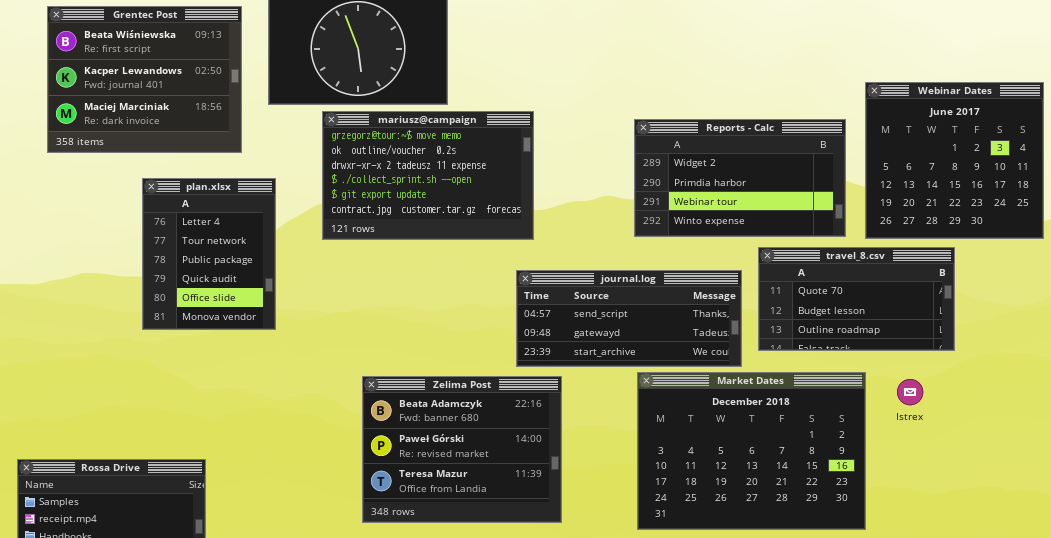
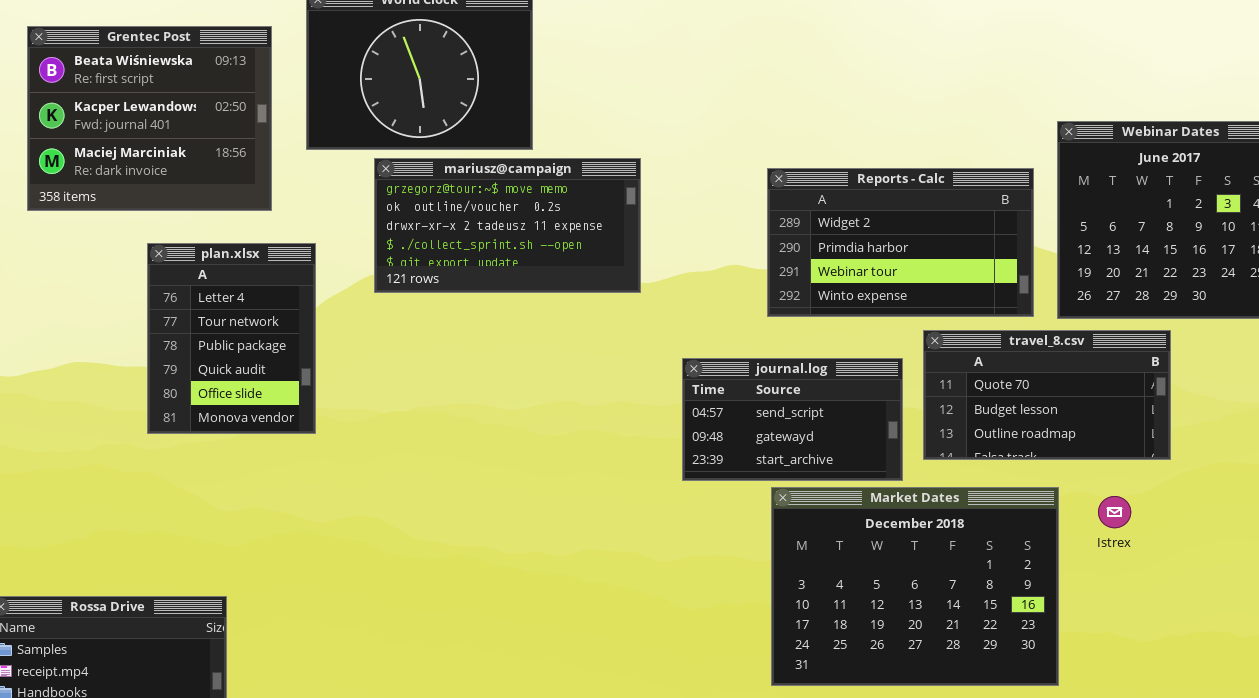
mariusz@campaign: [322,111,534,240] -> [374,158,641,293], resized
journal.log: [516,270,742,367] -> [682,358,903,481], resized
Zelima Post: [362,376,562,523] -> none, closed

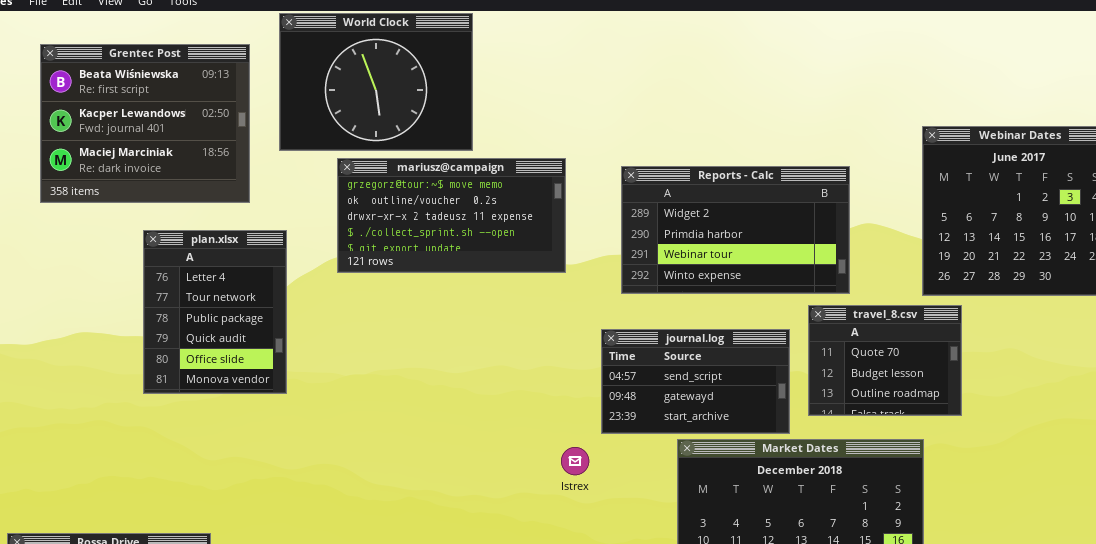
Reports - Calc: [767,168,1034,317] -> [621,166,850,294], moved
travel_8.csv: [923,330,1171,460] -> [808,305,962,416], resized
Istrex: [1098,496,1131,528] -> [561,447,589,475], moved

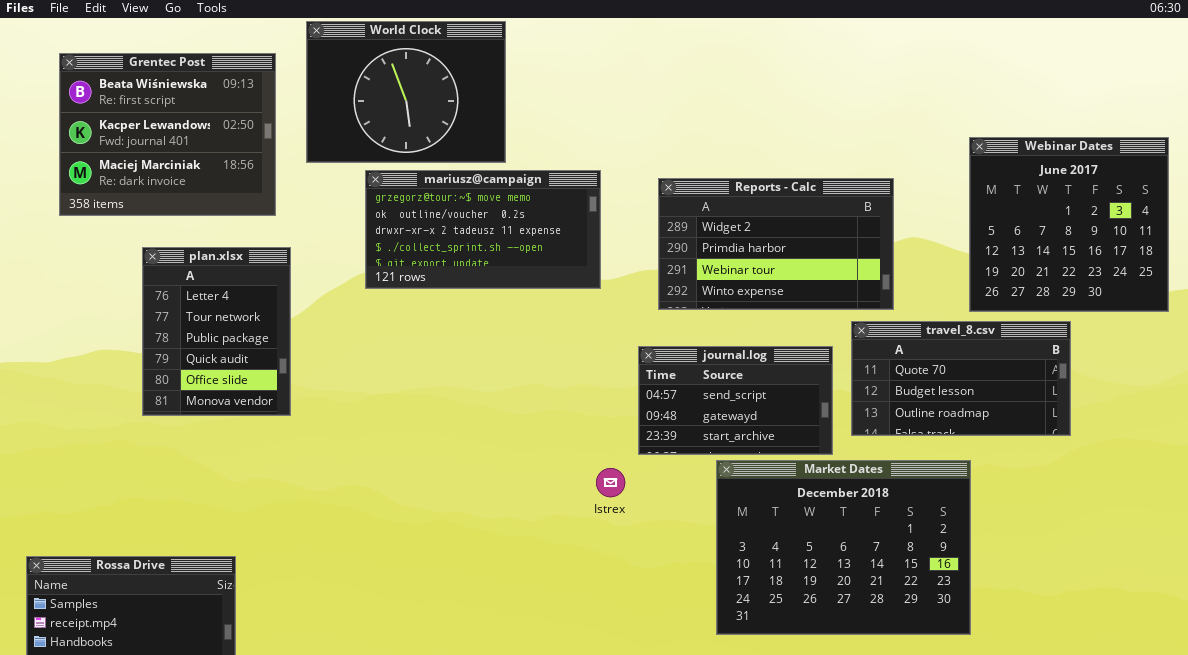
plan.xlsx: [143,230,287,394] -> [142,247,291,416], moved
travel_8.csv: [808,305,962,416] -> [851,321,1071,436], resized

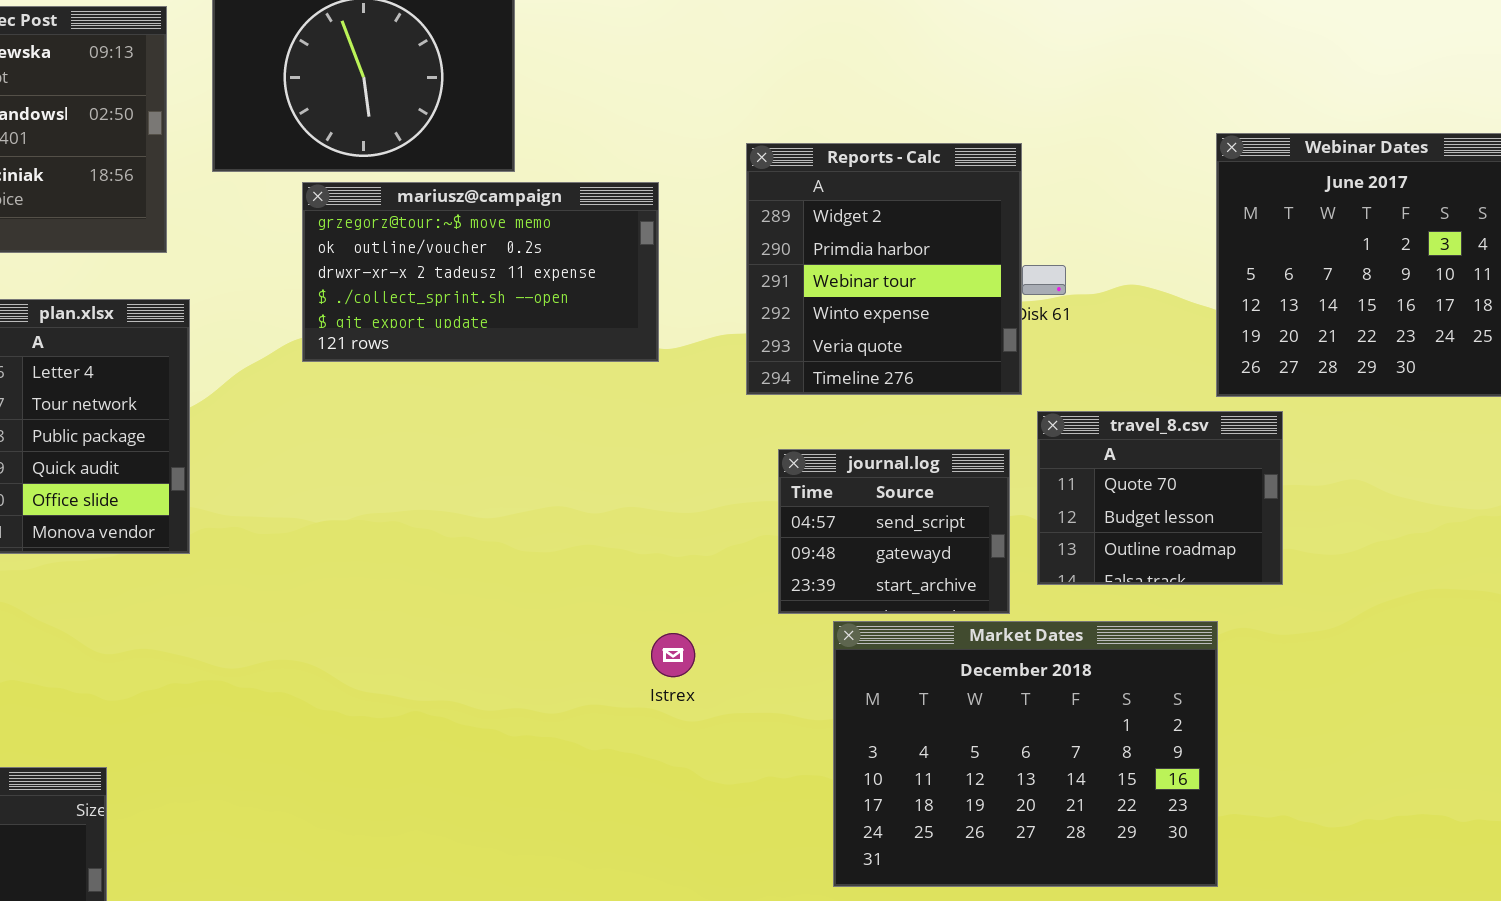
Reports - Calc: [658,178,894,310] -> [746,143,1022,395], resized
travel_8.csv: [851,321,1071,436] -> [1037,411,1283,585], resized
journal.log: [638,346,833,455] -> [778,449,1010,614], resized

